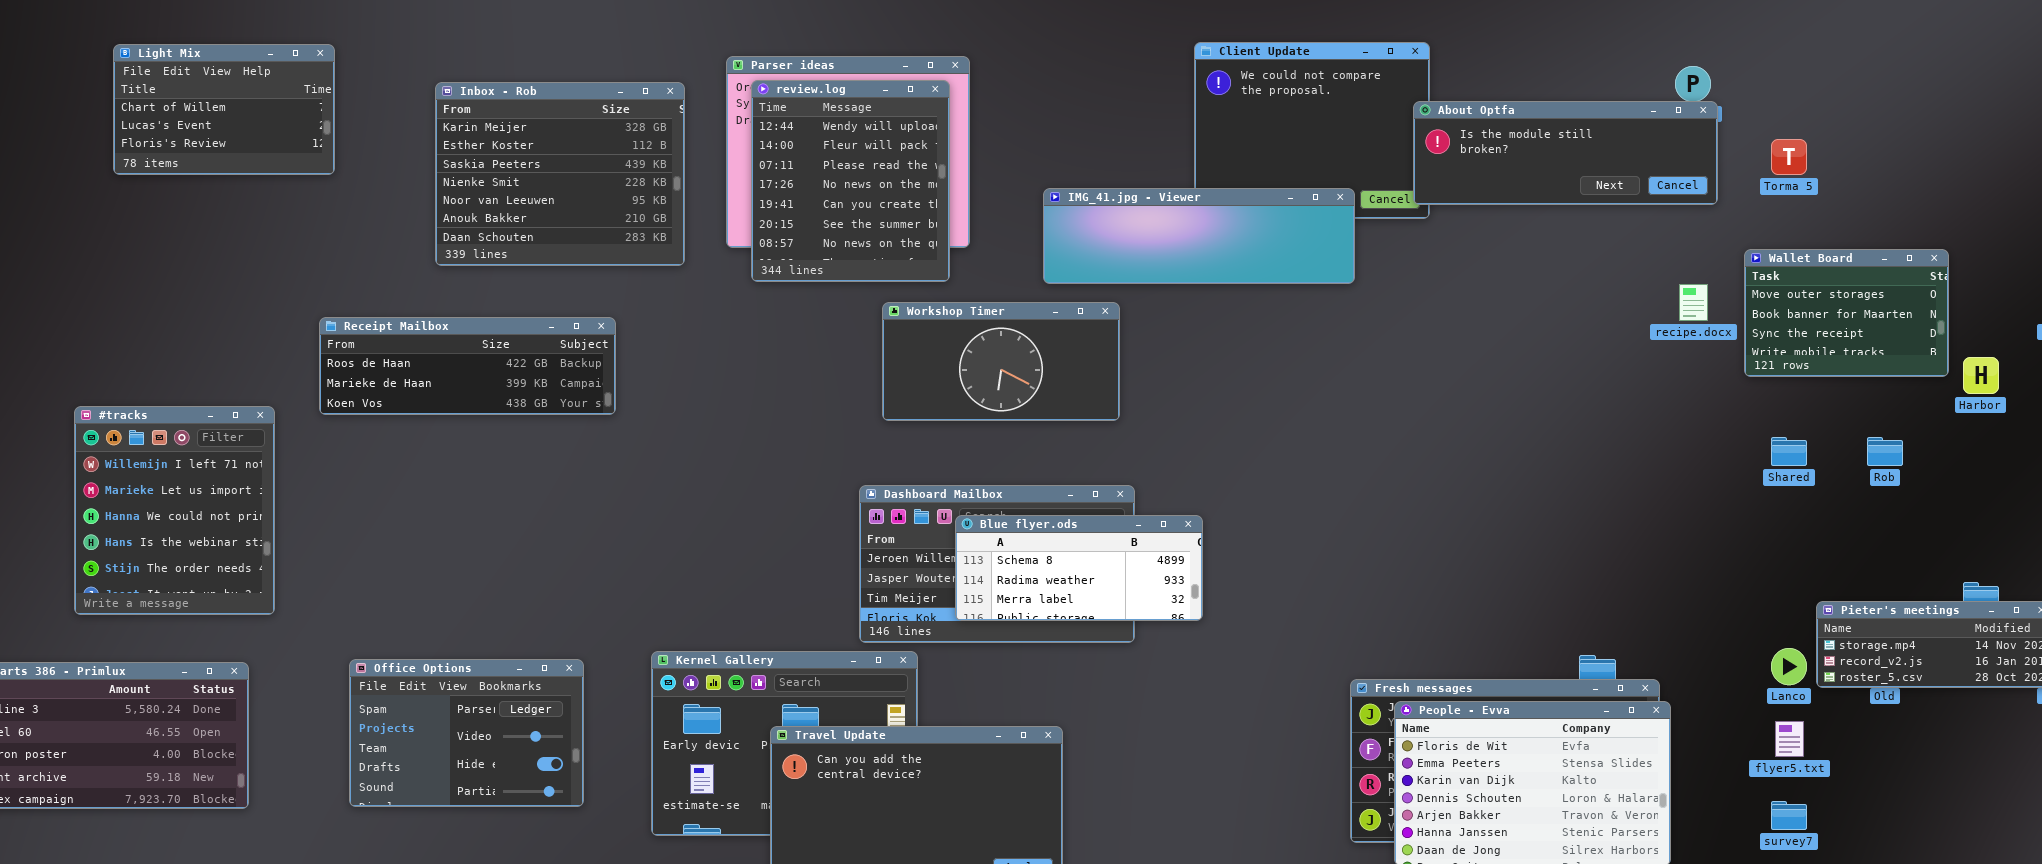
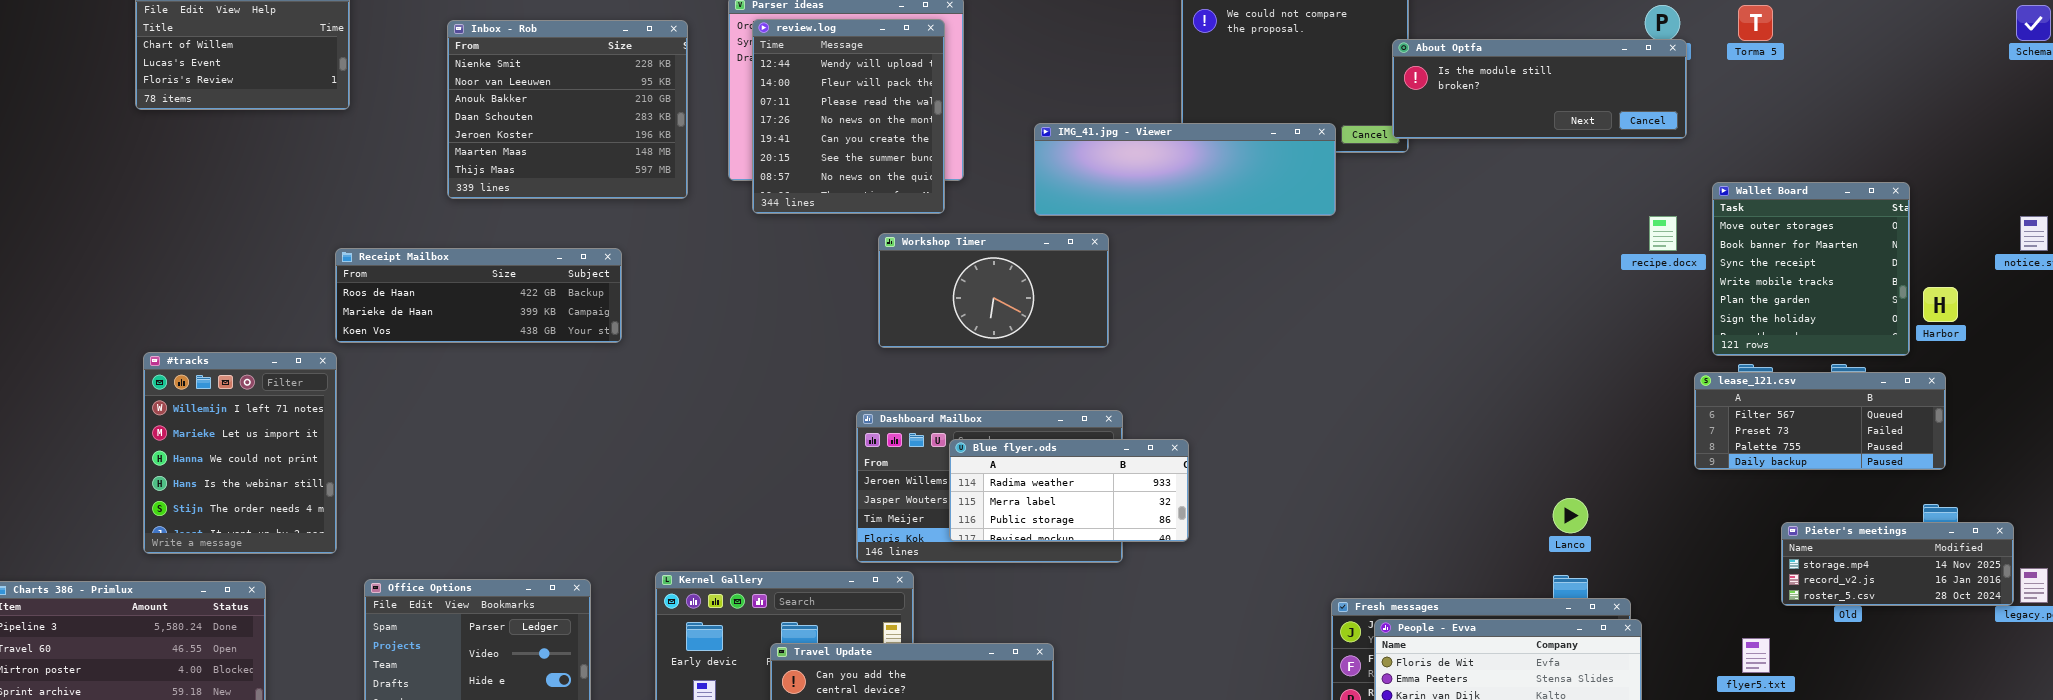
Inbox - Rob: [435,82,685,266] -> [447,20,688,199], scrolled down 3 rows
Torma 5: [1771,139,1807,175] -> [1738,5,1773,41], moved
Wallet Board: [1744,249,1949,377] -> [1712,182,1910,356], resized
#tracks: [74,406,275,615] -> [143,352,337,554], moved
lease_121.csv: none -> [1694,372,1946,470], opened
Blue flyer.ods: [955,515,1203,621] -> [949,439,1189,542], scrolled down 1 row
Lanco: [1771,648,1807,685] -> [1553,498,1588,533], moved

